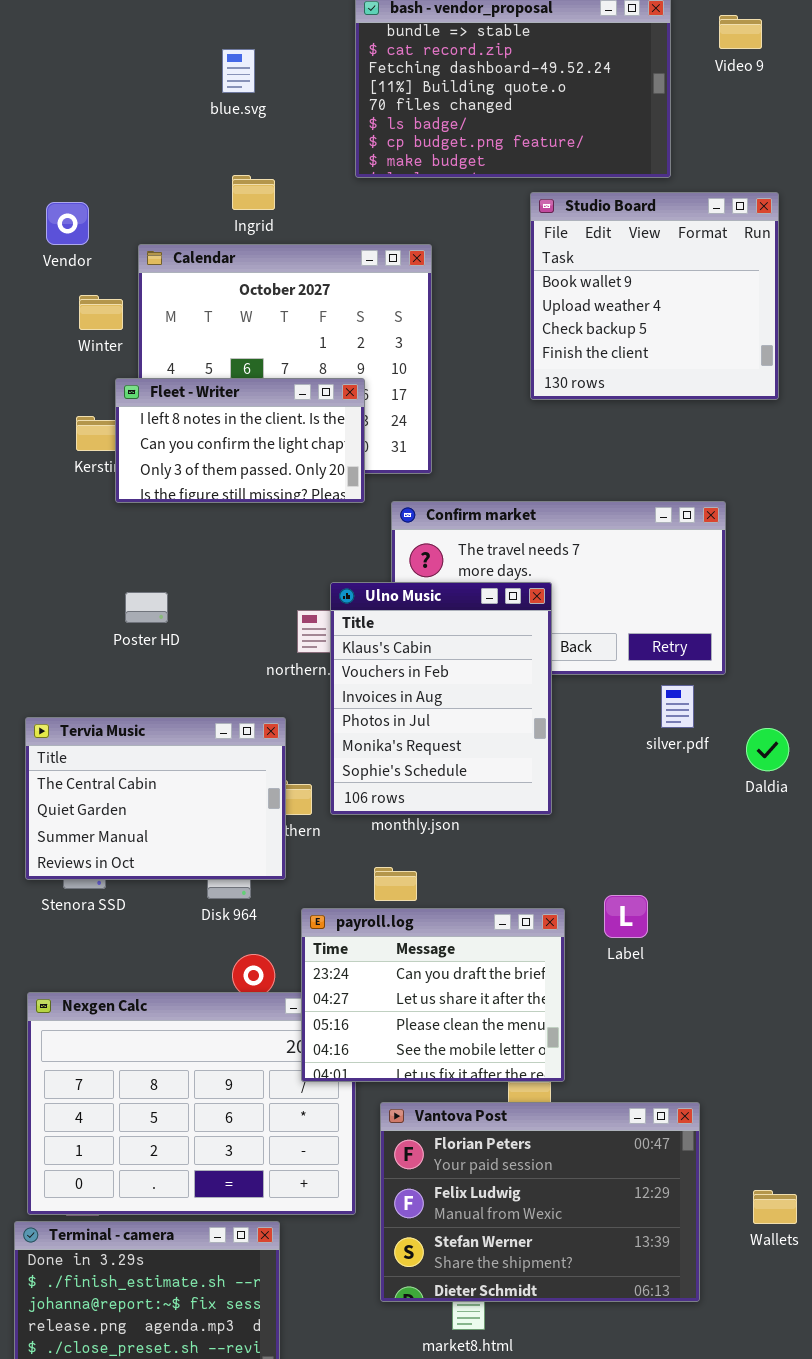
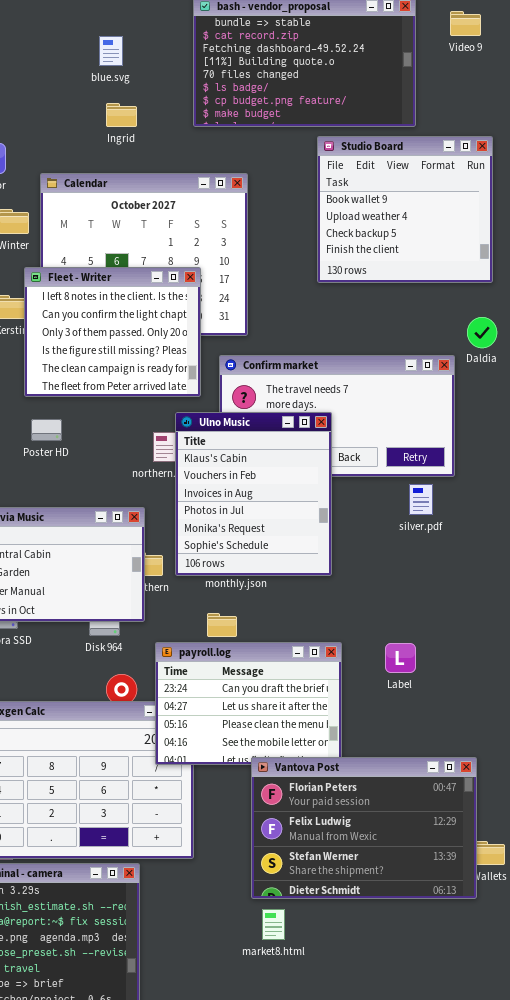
Ingrid: [232,175,275,210] -> [106,103,137,127], moved
Fleet - Writer: [115,378,365,503] -> [24,267,201,397], resized
Daldia: [746,728,789,771] -> [467,317,497,348], moved
Label: [604,895,648,938] -> [385,643,416,673], moved
Vantova Post: [380,1102,700,1302] -> [251,757,477,899], moved

